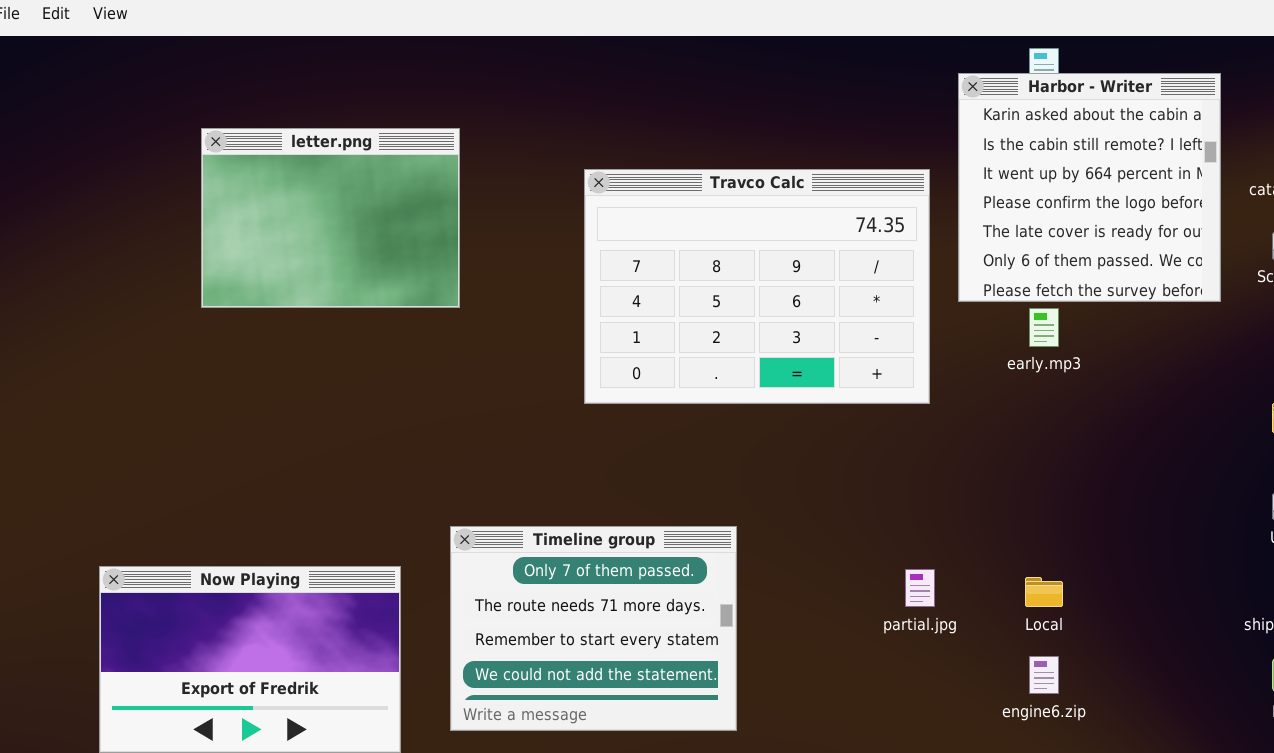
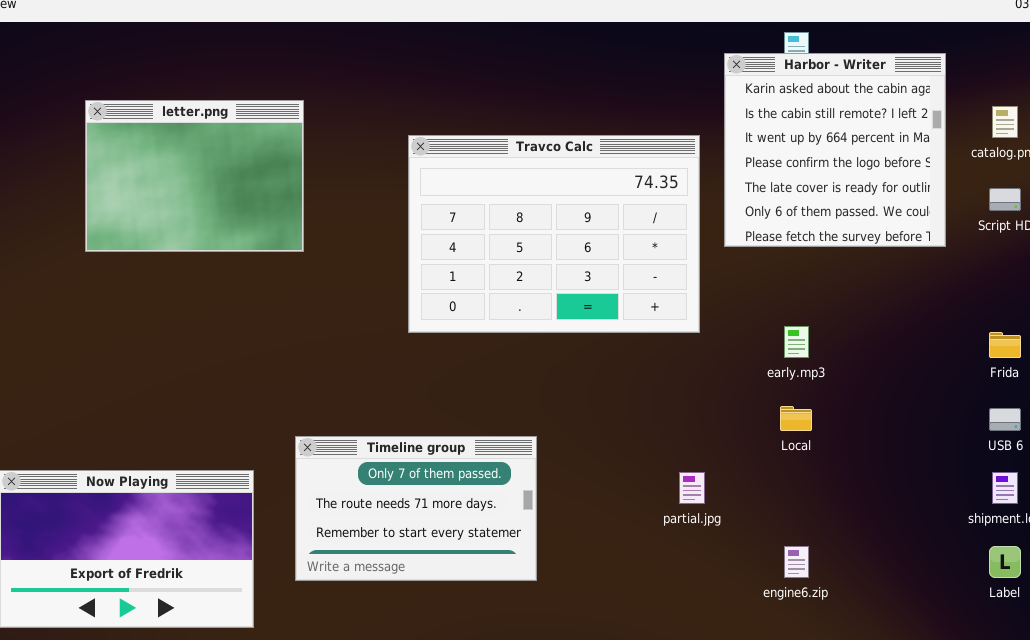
early.mp3: [1029,308,1059,347] -> [784,326,809,358], moved
Timeline group: [450,526,737,731] -> [295,436,537,581], resized
Local: [1025,577,1063,607] -> [780,406,812,431], moved

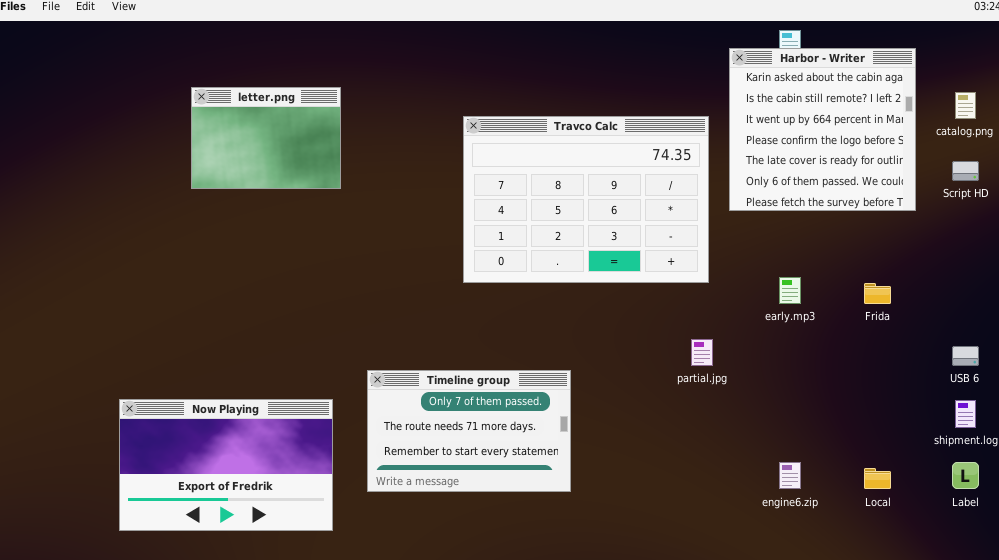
letter.png: [85,100,304,252] -> [191,87,341,189], resized
Frida: [989,332,1021,358] -> [864,283,891,304], moved
Local: [780,406,812,431] -> [864,468,891,489], moved
partial.jpg: [679,472,705,504] -> [691,339,713,366], moved

